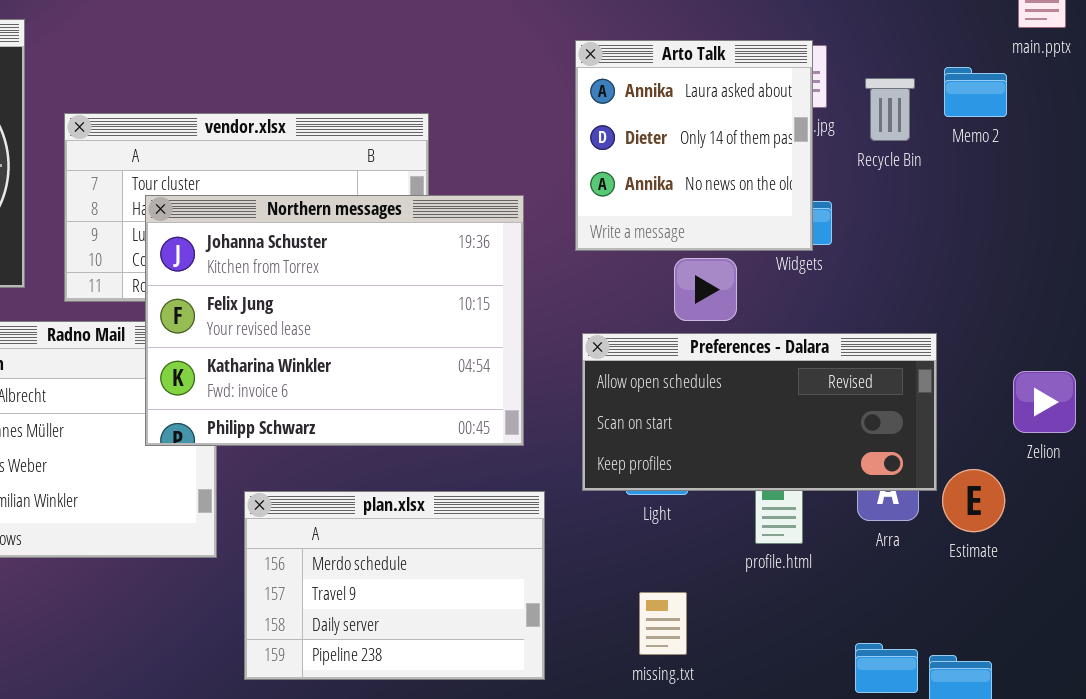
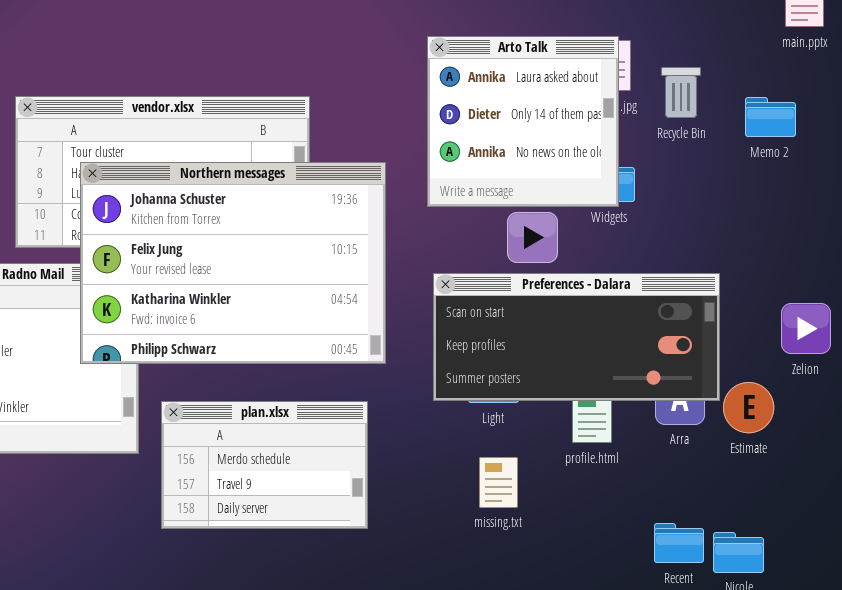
Memo 2: [944,67,1007,117] -> [745,97,796,137], moved
Preferences - Dalara: [582,333,937,491] -> [433,273,720,401], scrolled down 1 row
plan.xlsx: [244,491,545,680] -> [161,401,368,529], resized
missing.txt: [639,592,687,655] -> [479,457,518,508], moved

